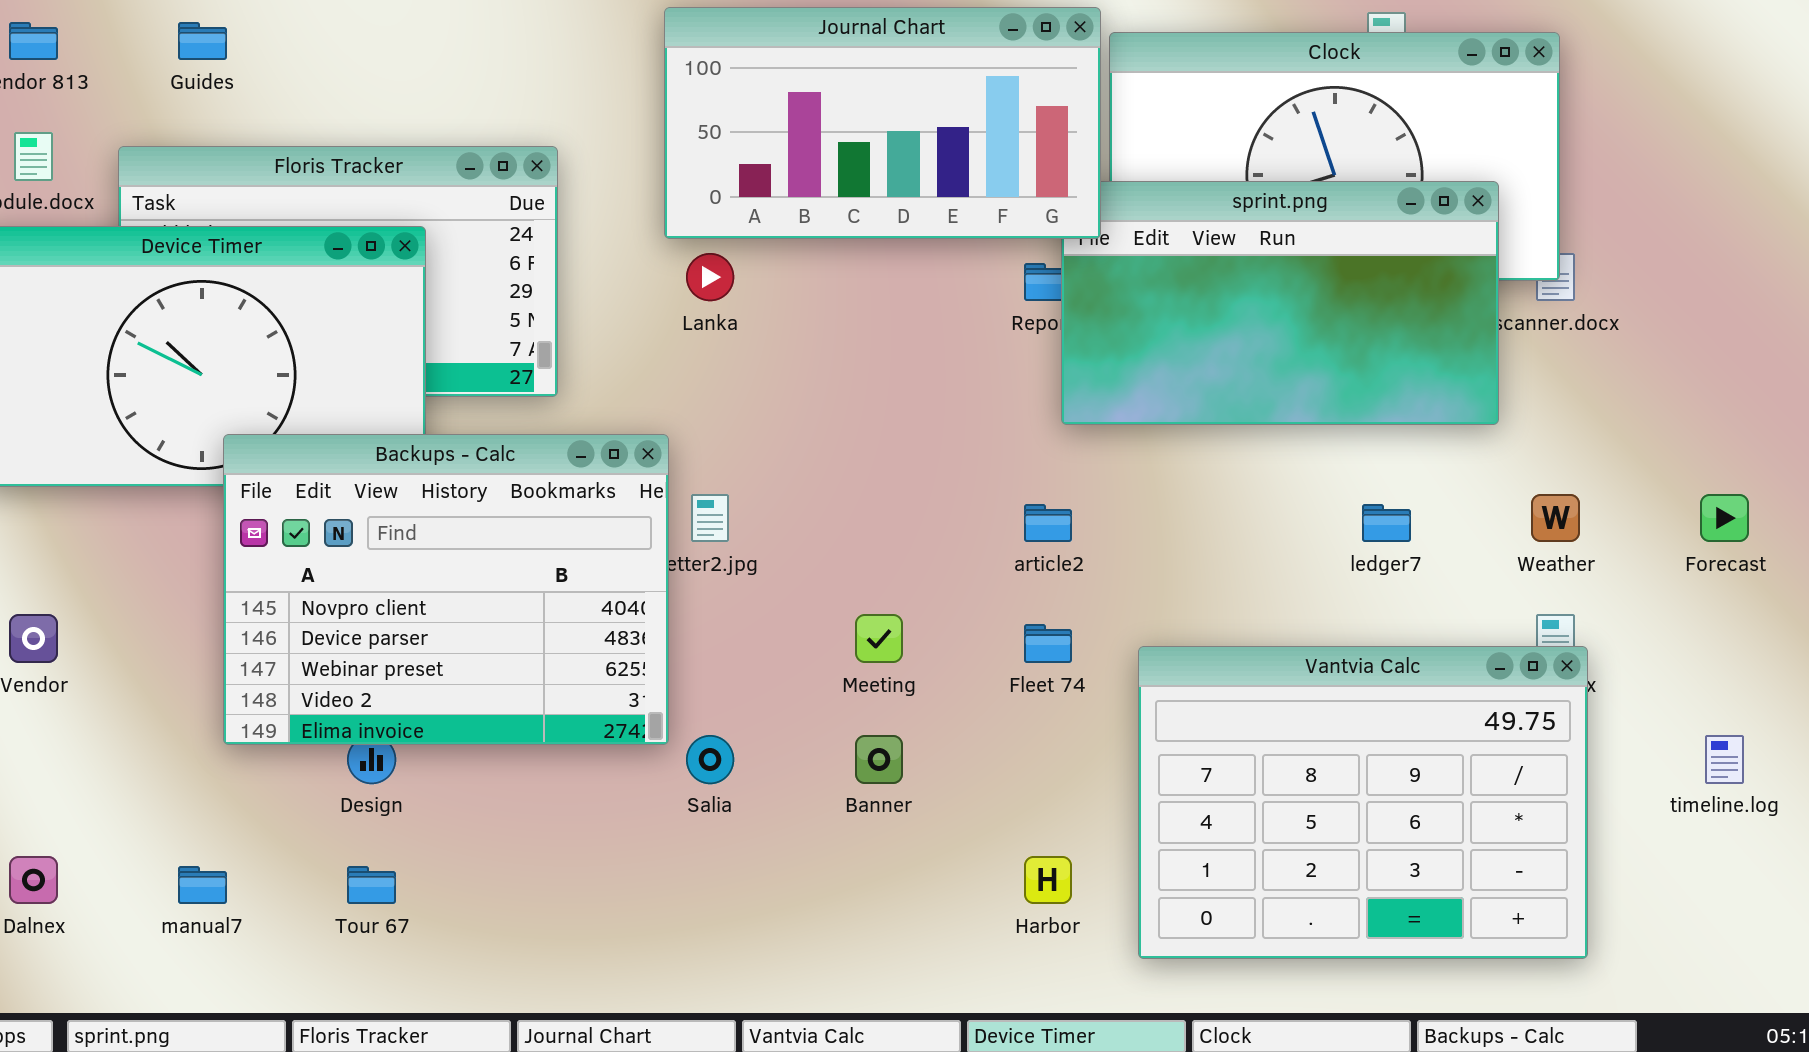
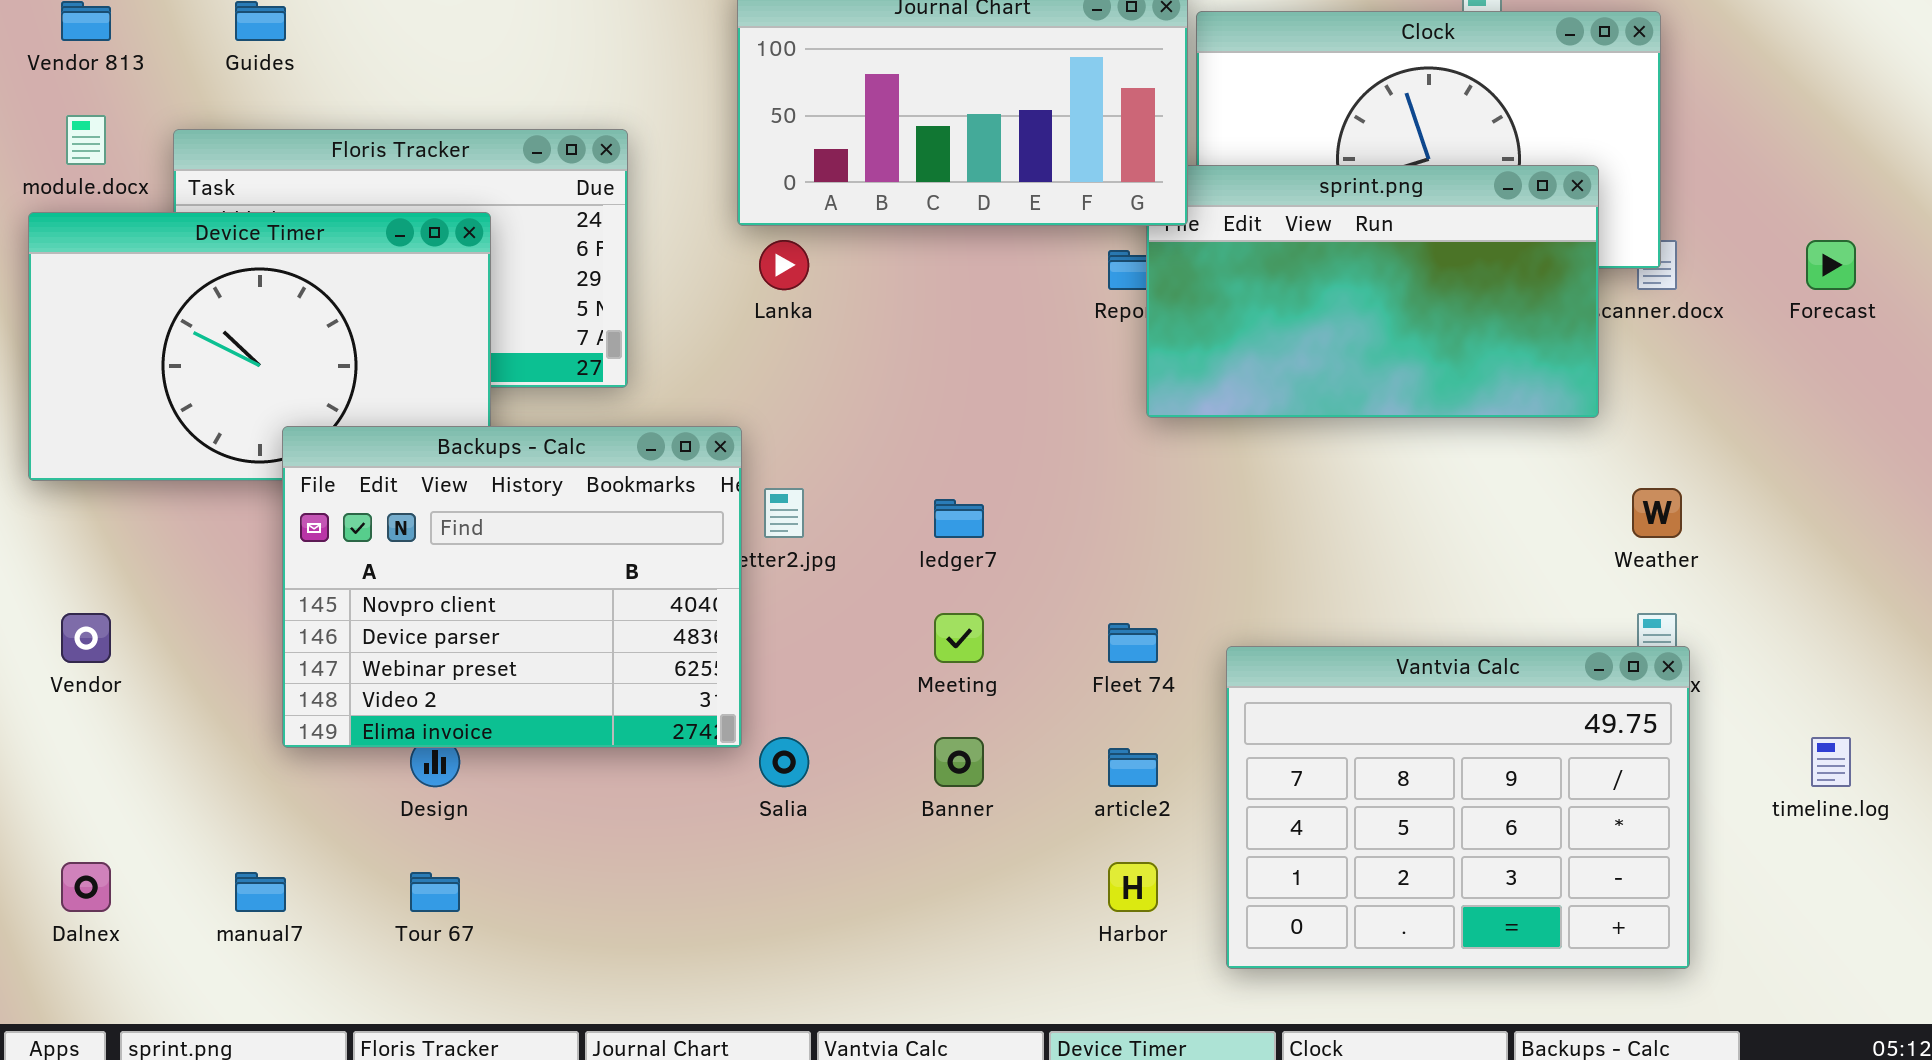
Forecast: [1700,494,1749,542] -> [1806,240,1856,290], moved
article2: [1024,504,1072,542] -> [1108,748,1158,787], moved
ledger7: [1362,504,1411,542] -> [934,499,984,538], moved

